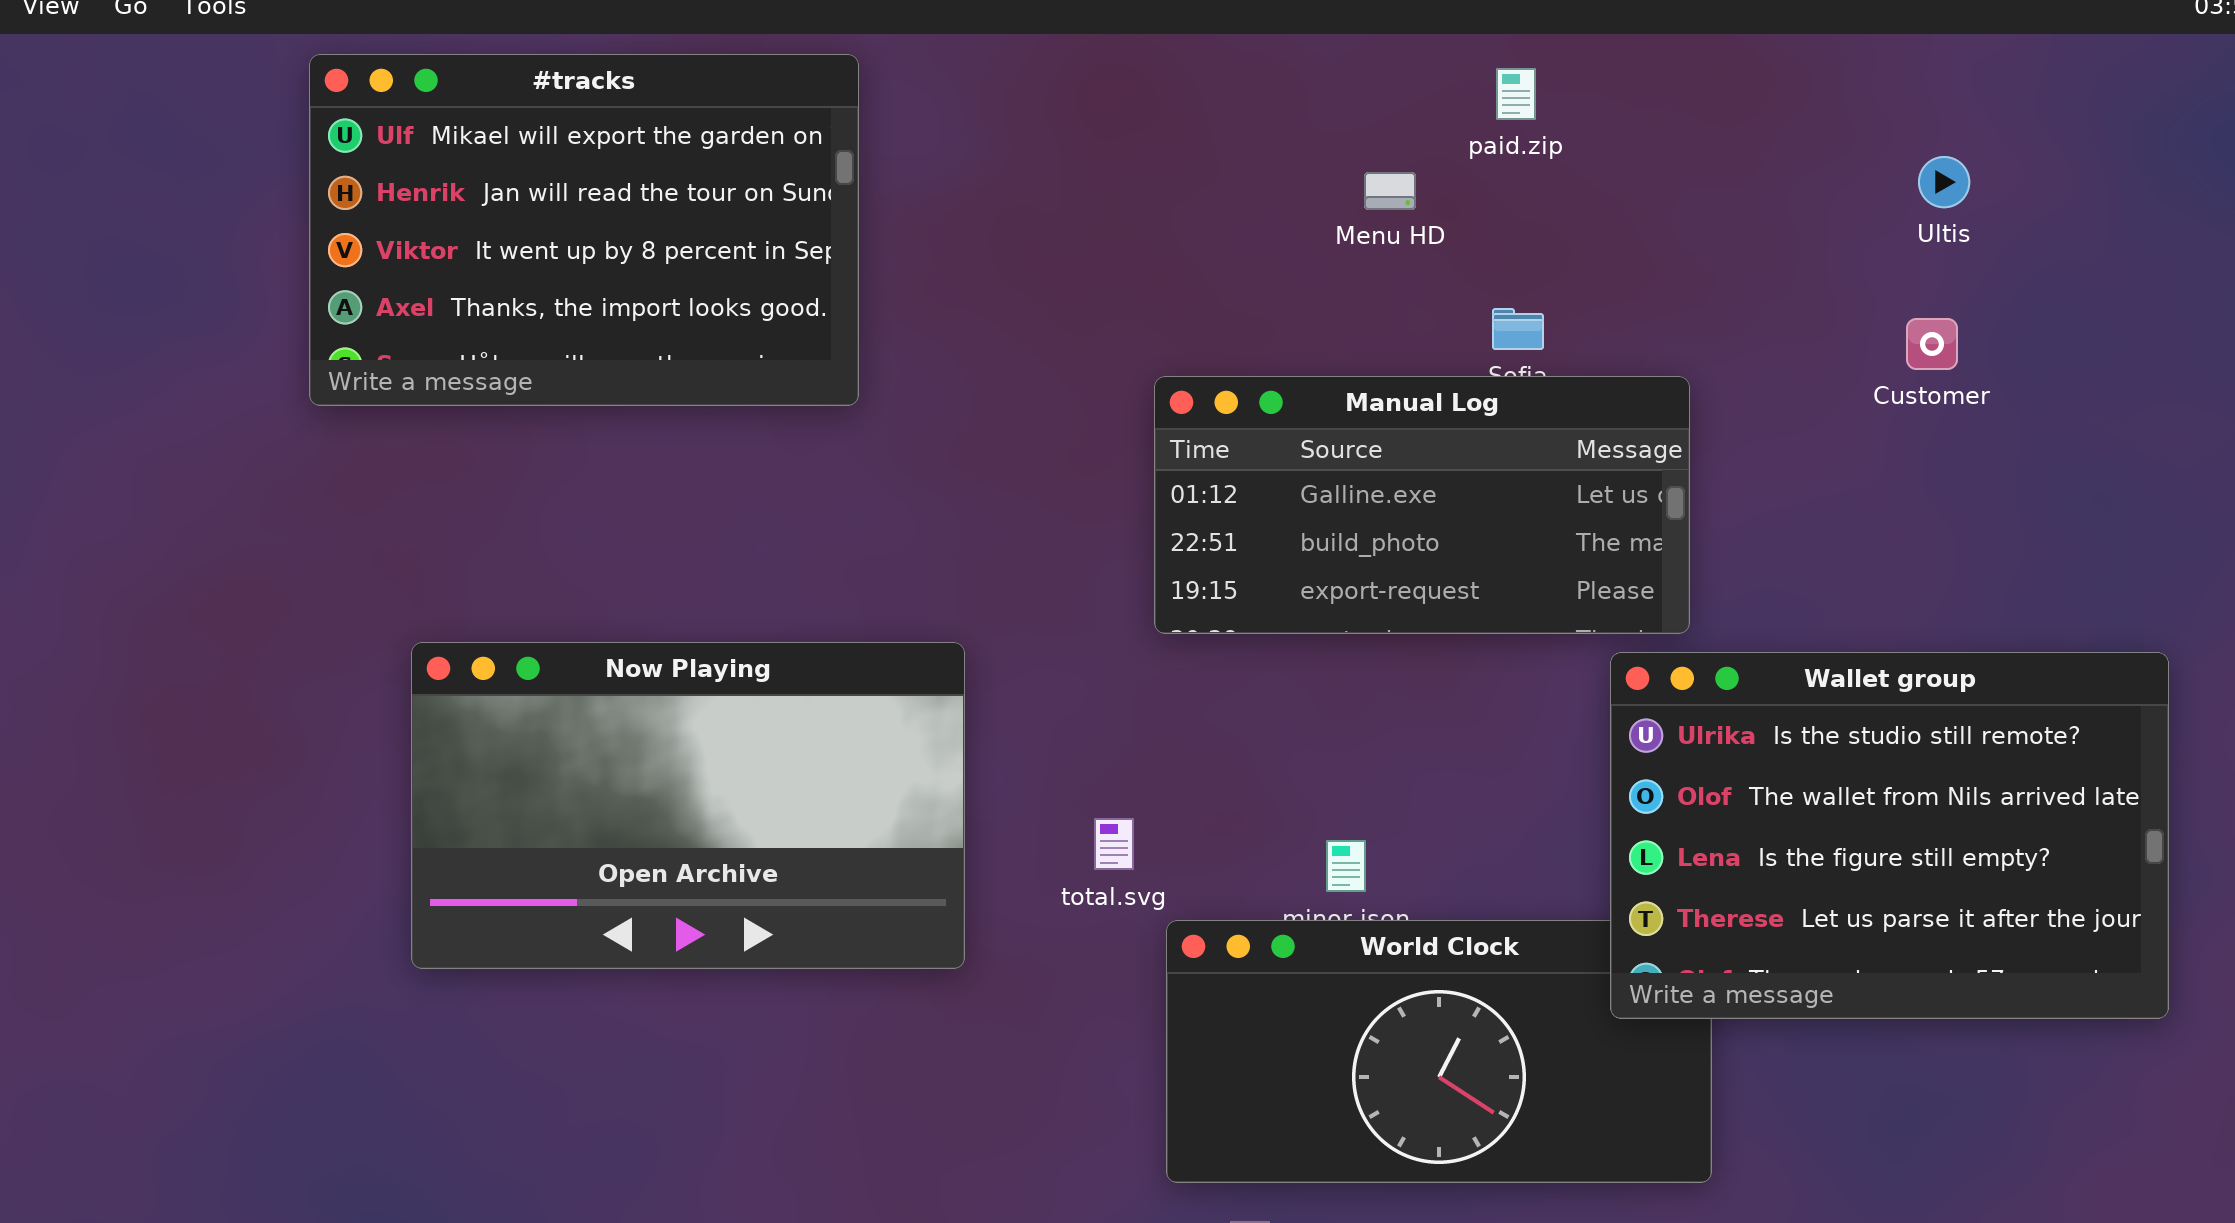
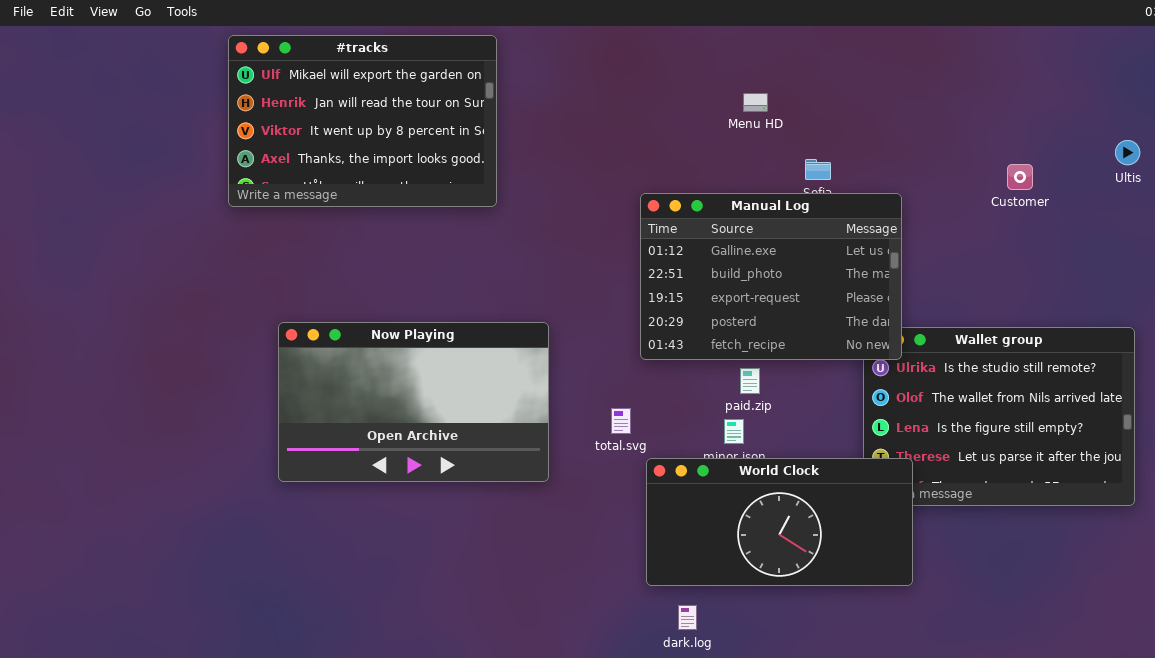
paid.zip: [1496,68,1536,120] -> [740,368,760,394], moved
Ultis: [1918,156,1970,208] -> [1115,140,1140,165], moved
Manual Log: [1154,376,1690,634] -> [640,193,902,360], resized
World Clock: [1166,920,1712,1183] -> [646,458,913,586], raised

